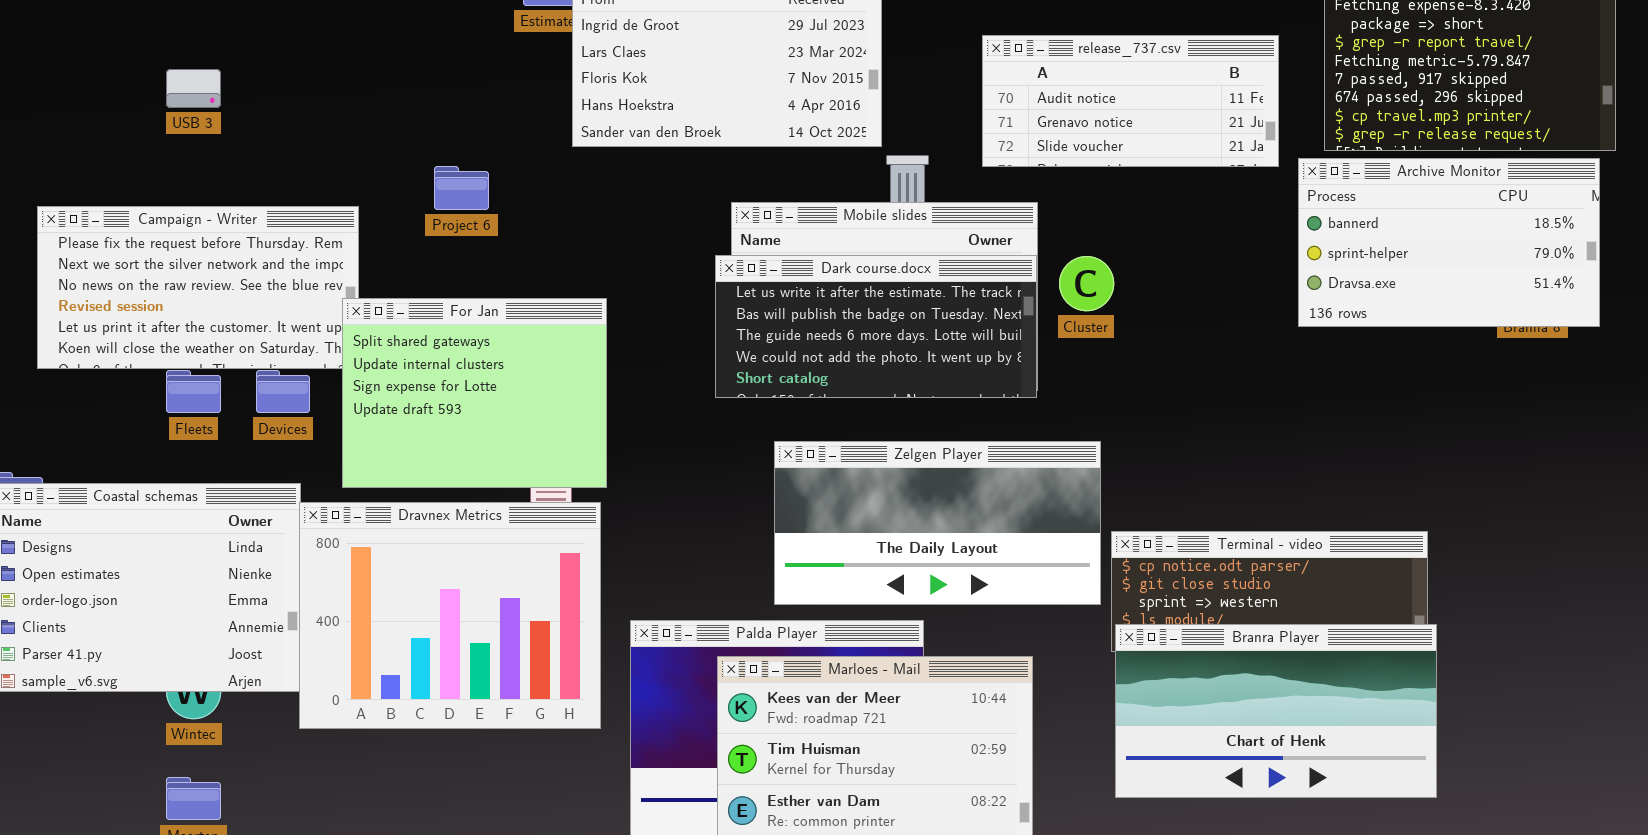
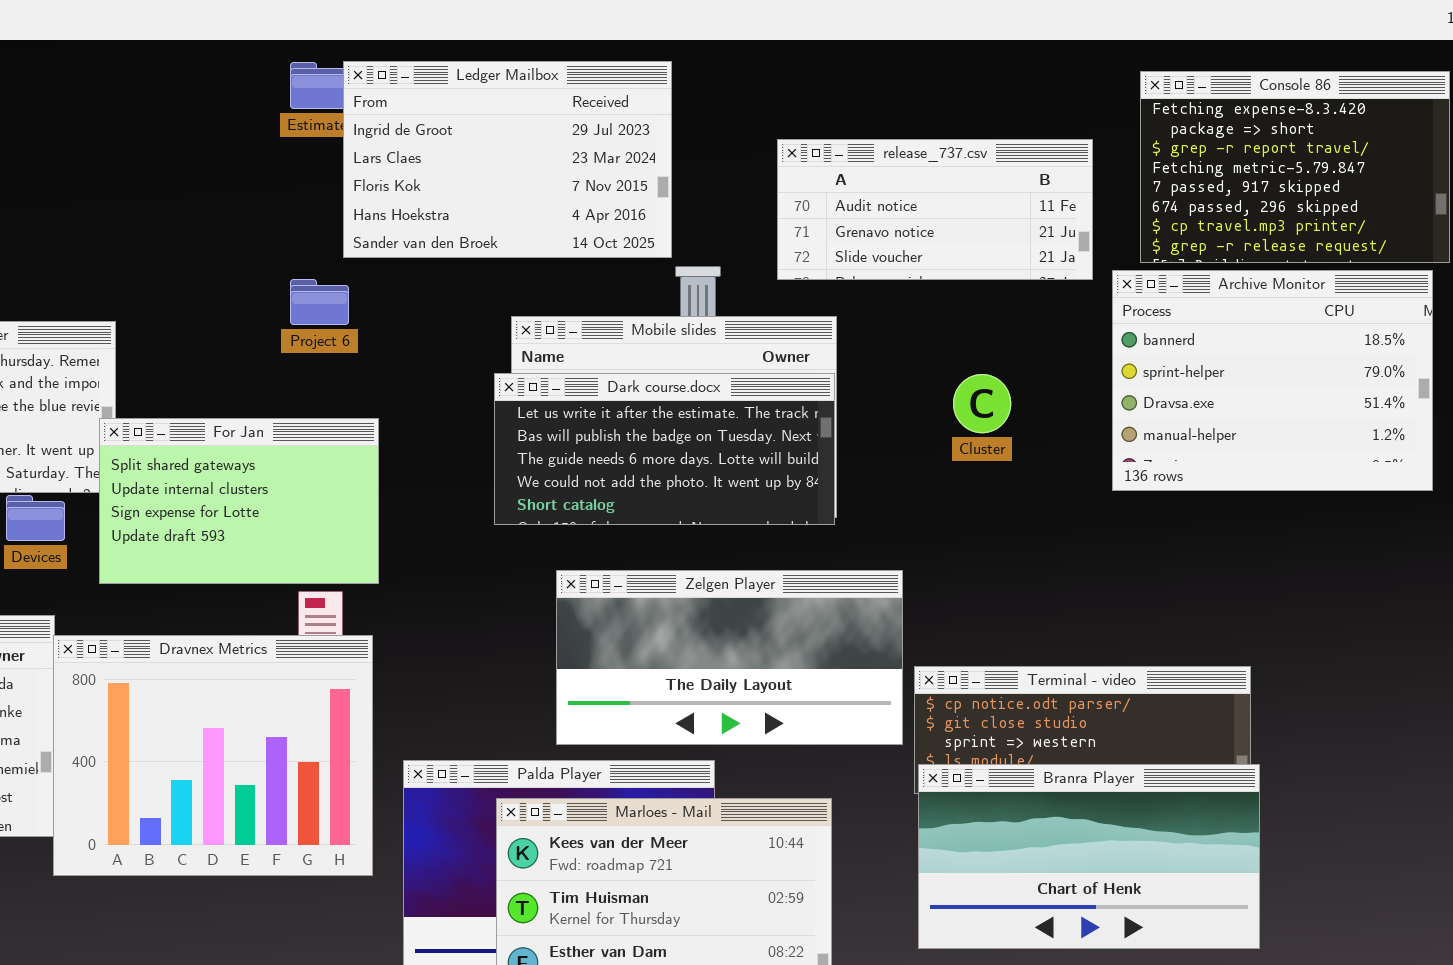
Archive Monitor: [1298,158,1600,327] -> [1112,270,1433,491], resized
Project 6: [434,166,489,210] -> [290,279,349,325], moved
Cluster: [1059,256,1114,311] -> [953,374,1011,433], moved
For Jan: [342,298,607,488] -> [99,418,379,584], resized

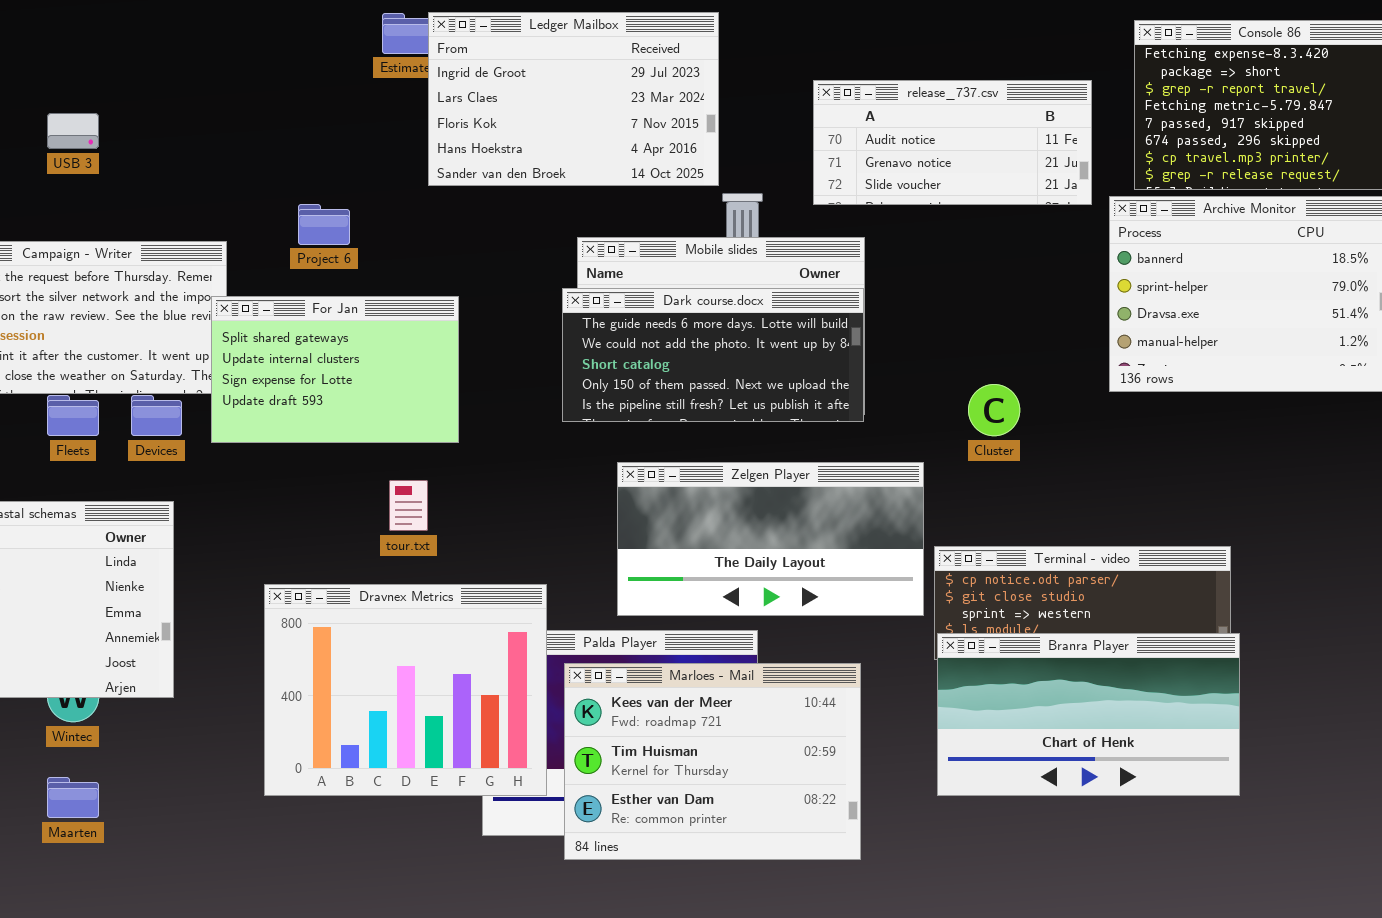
Project 6: [290,279,349,325] -> [298,204,350,245], moved
Dark course.docx: [494,373,835,525] -> [562,288,864,422], scrolled down 2 rows
Cluster: [953,374,1011,433] -> [968,384,1020,436], moved
For Jan: [99,418,379,584] -> [211,296,459,443], moved
Dravnex Metrics: [53,635,373,876] -> [264,584,547,796], moved

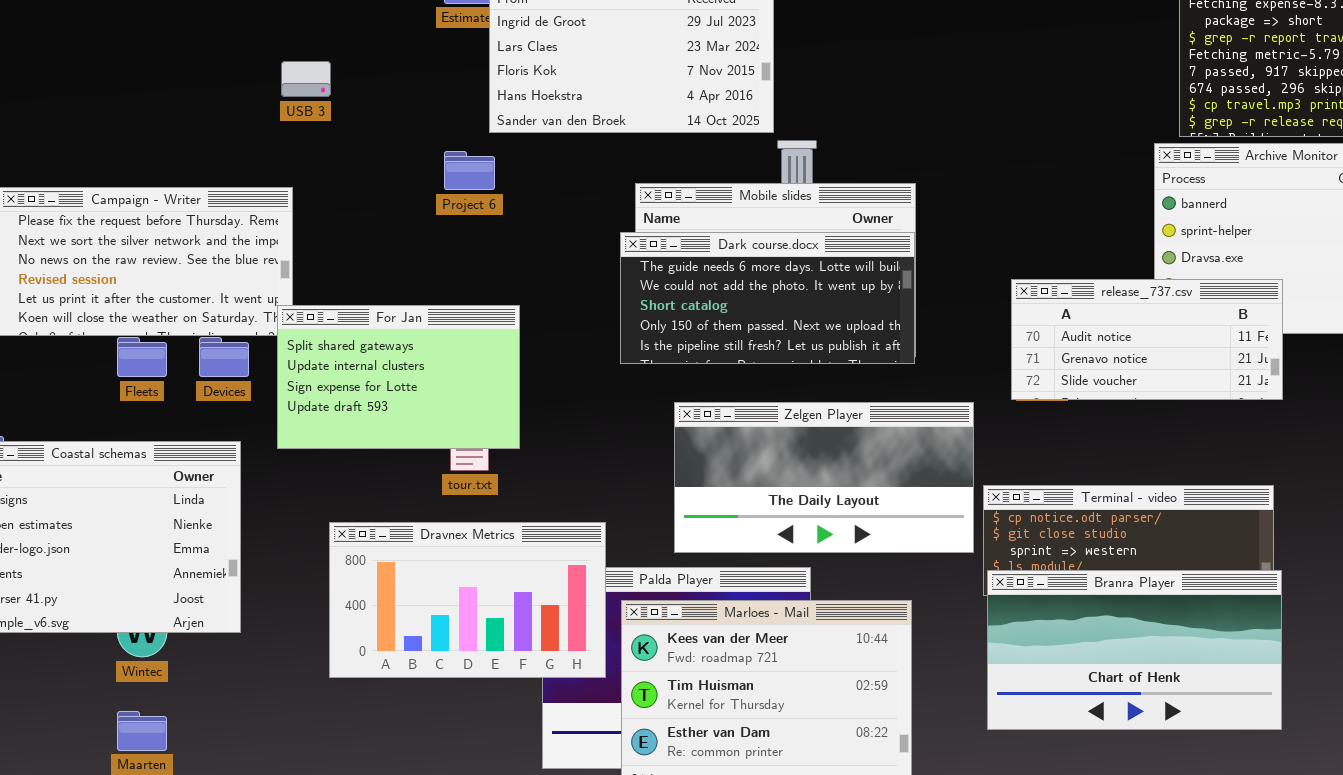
release_737.csv: [813,80,1092,205] -> [1011,279,1283,400], moved
USB 3: [47,113,99,149] -> [281,61,331,97], moved
Project 6: [298,204,350,245] -> [444,151,495,190], moved
For Jan: [211,296,459,443] -> [277,305,520,449], moved
Dravnex Metrics: [264,584,547,796] -> [329,522,606,678], resized

